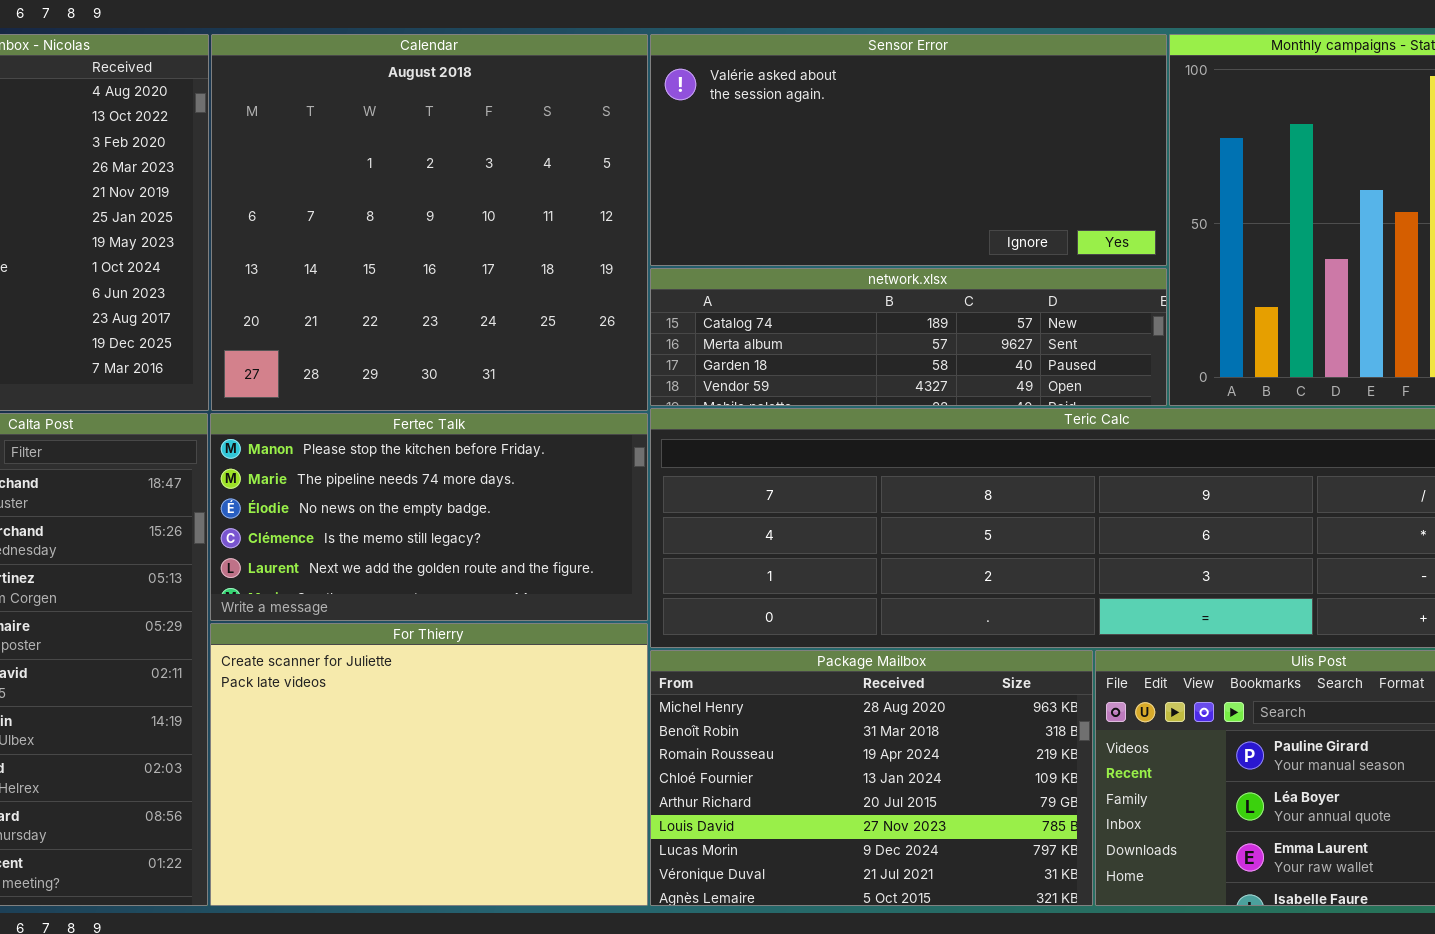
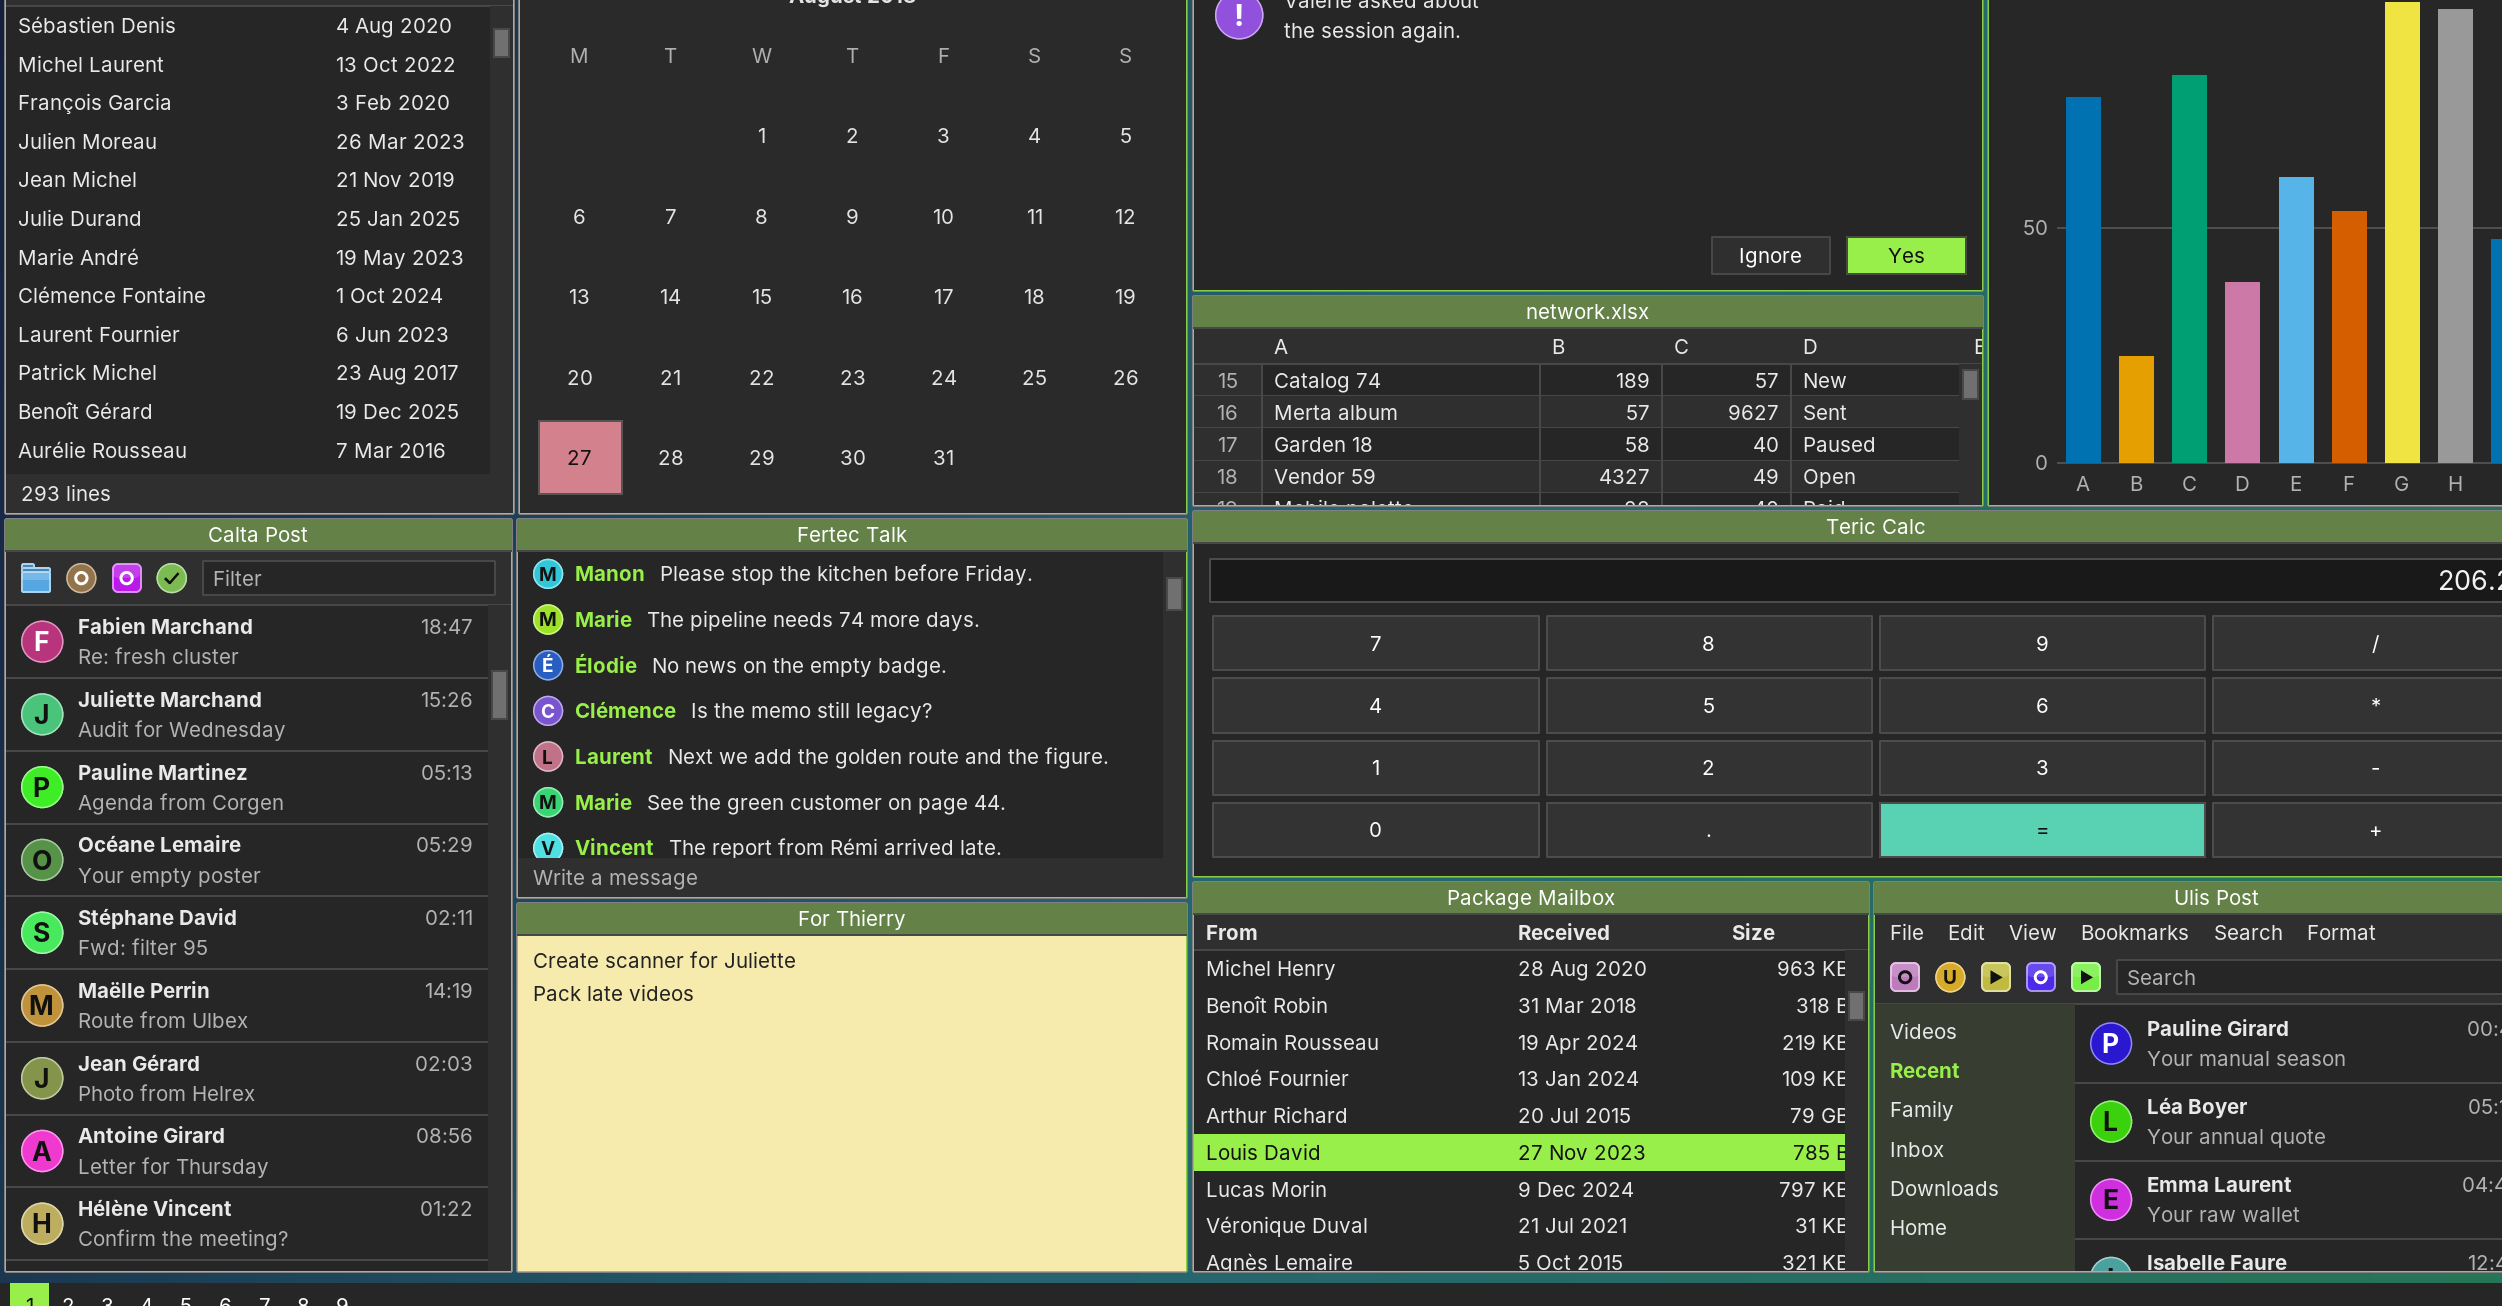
Fertec Talk: [210,413,648,621] -> [516,518,1188,899], resized
For Thierry: [210,623,648,906] -> [516,902,1188,1273], resized

